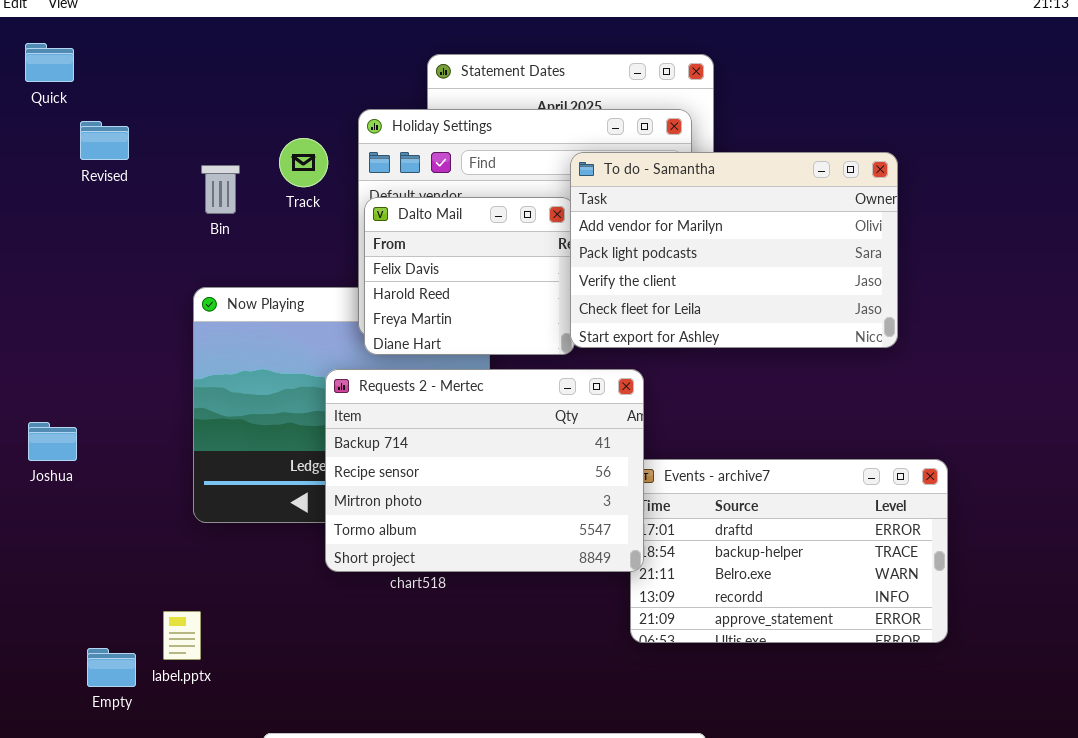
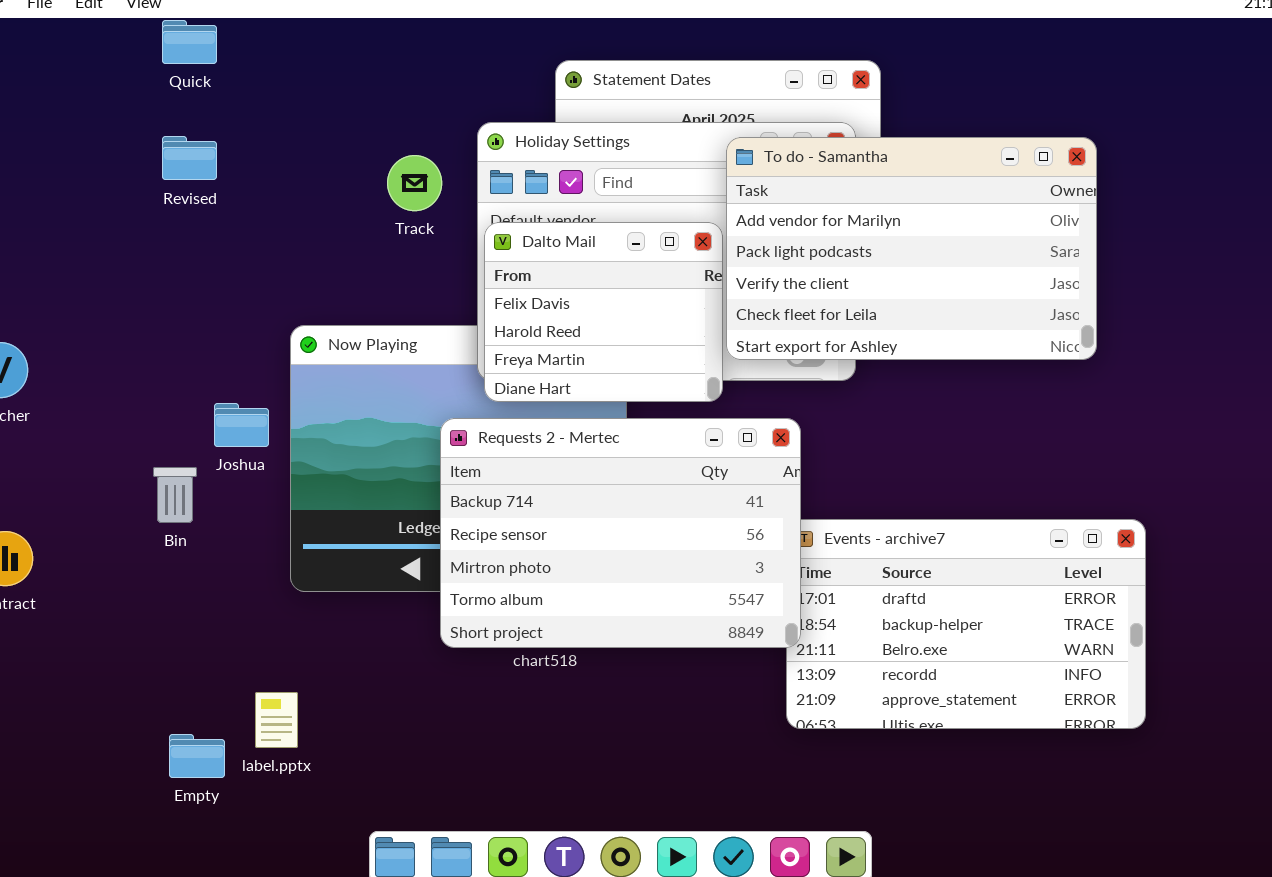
Quick: [25,43,74,82] -> [162,20,217,64], moved
To do - Samantha: [570,152,898,348] -> [726,137,1097,360], moved
Bin: [201,165,240,214] -> [153,467,197,523], moved
Joshua: [28,422,77,461] -> [214,403,269,447], moved

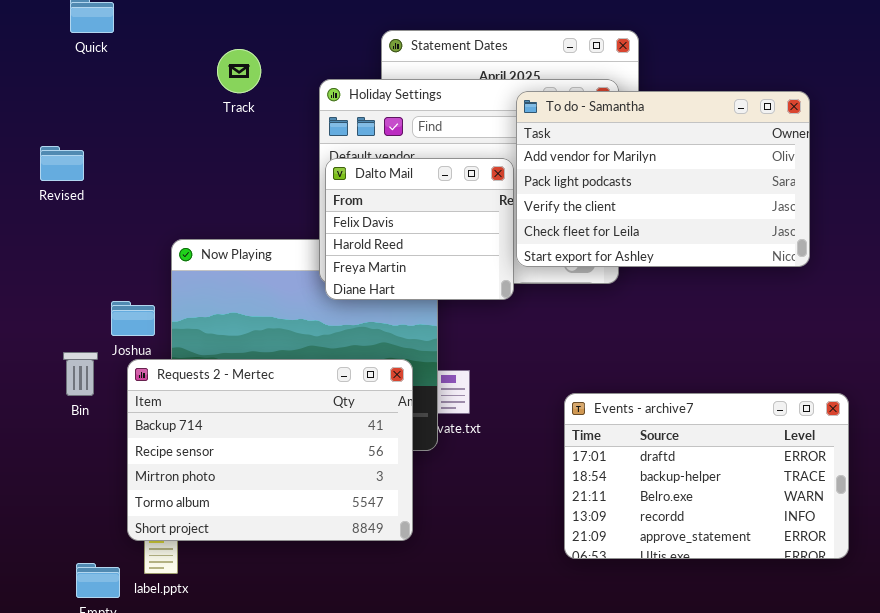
Revised: [162,136,217,180] -> [40,146,84,181], moved
Track: [387,155,442,211] -> [217,49,261,93], moved
Requests 2 - Mertec: [440,418,801,648] -> [127,359,413,541], moved

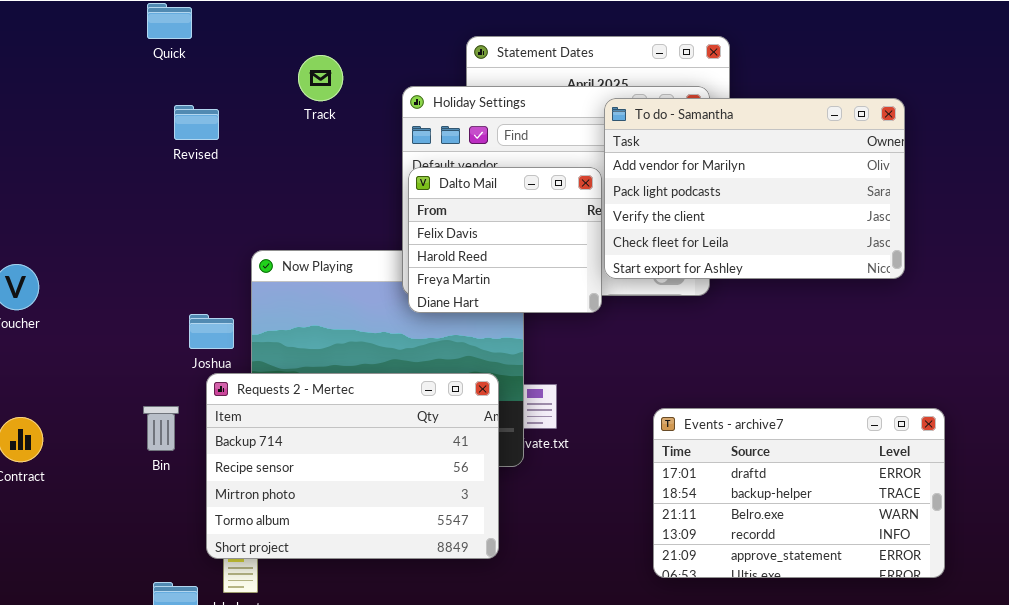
Revised: [40,146,84,181] -> [174,105,219,140], moved
Bin: [63,352,98,396] -> [143,406,179,451], moved

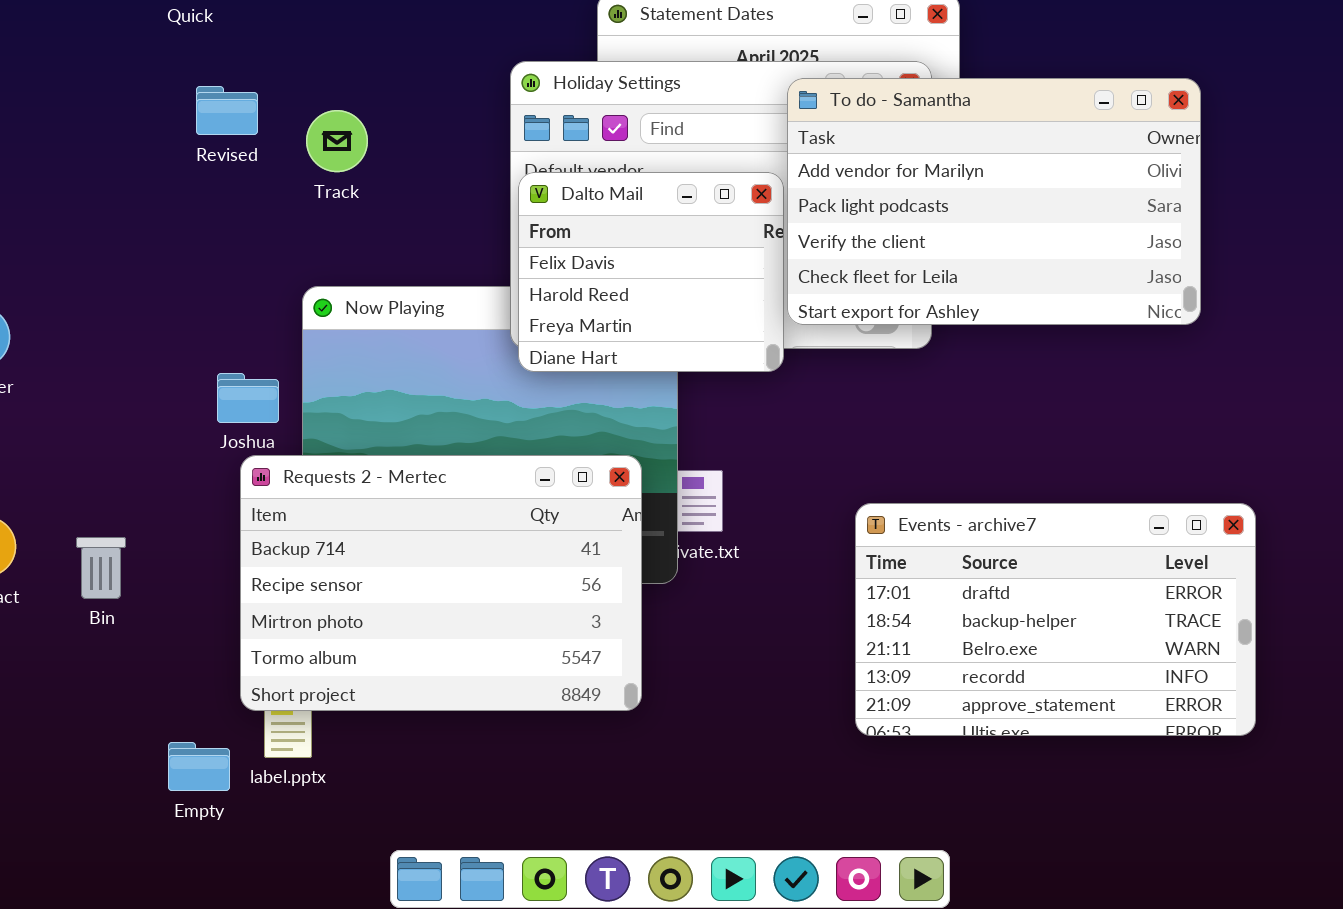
Track: [298,55,343,101] -> [306,110,368,172], moved
Bin: [143,406,179,451] -> [76,537,126,599], moved

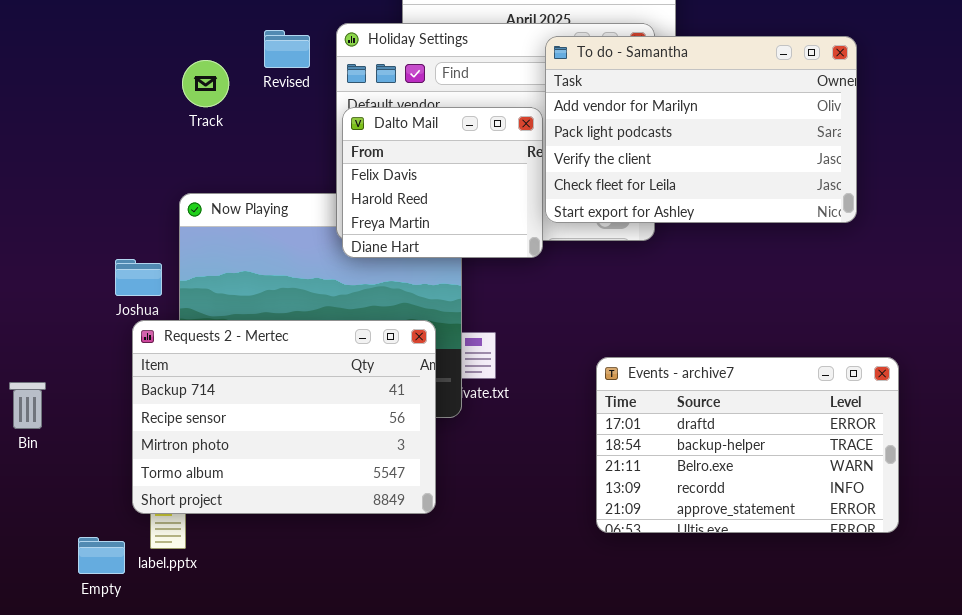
Revised: [196,86,258,135] -> [264,30,310,68], moved

